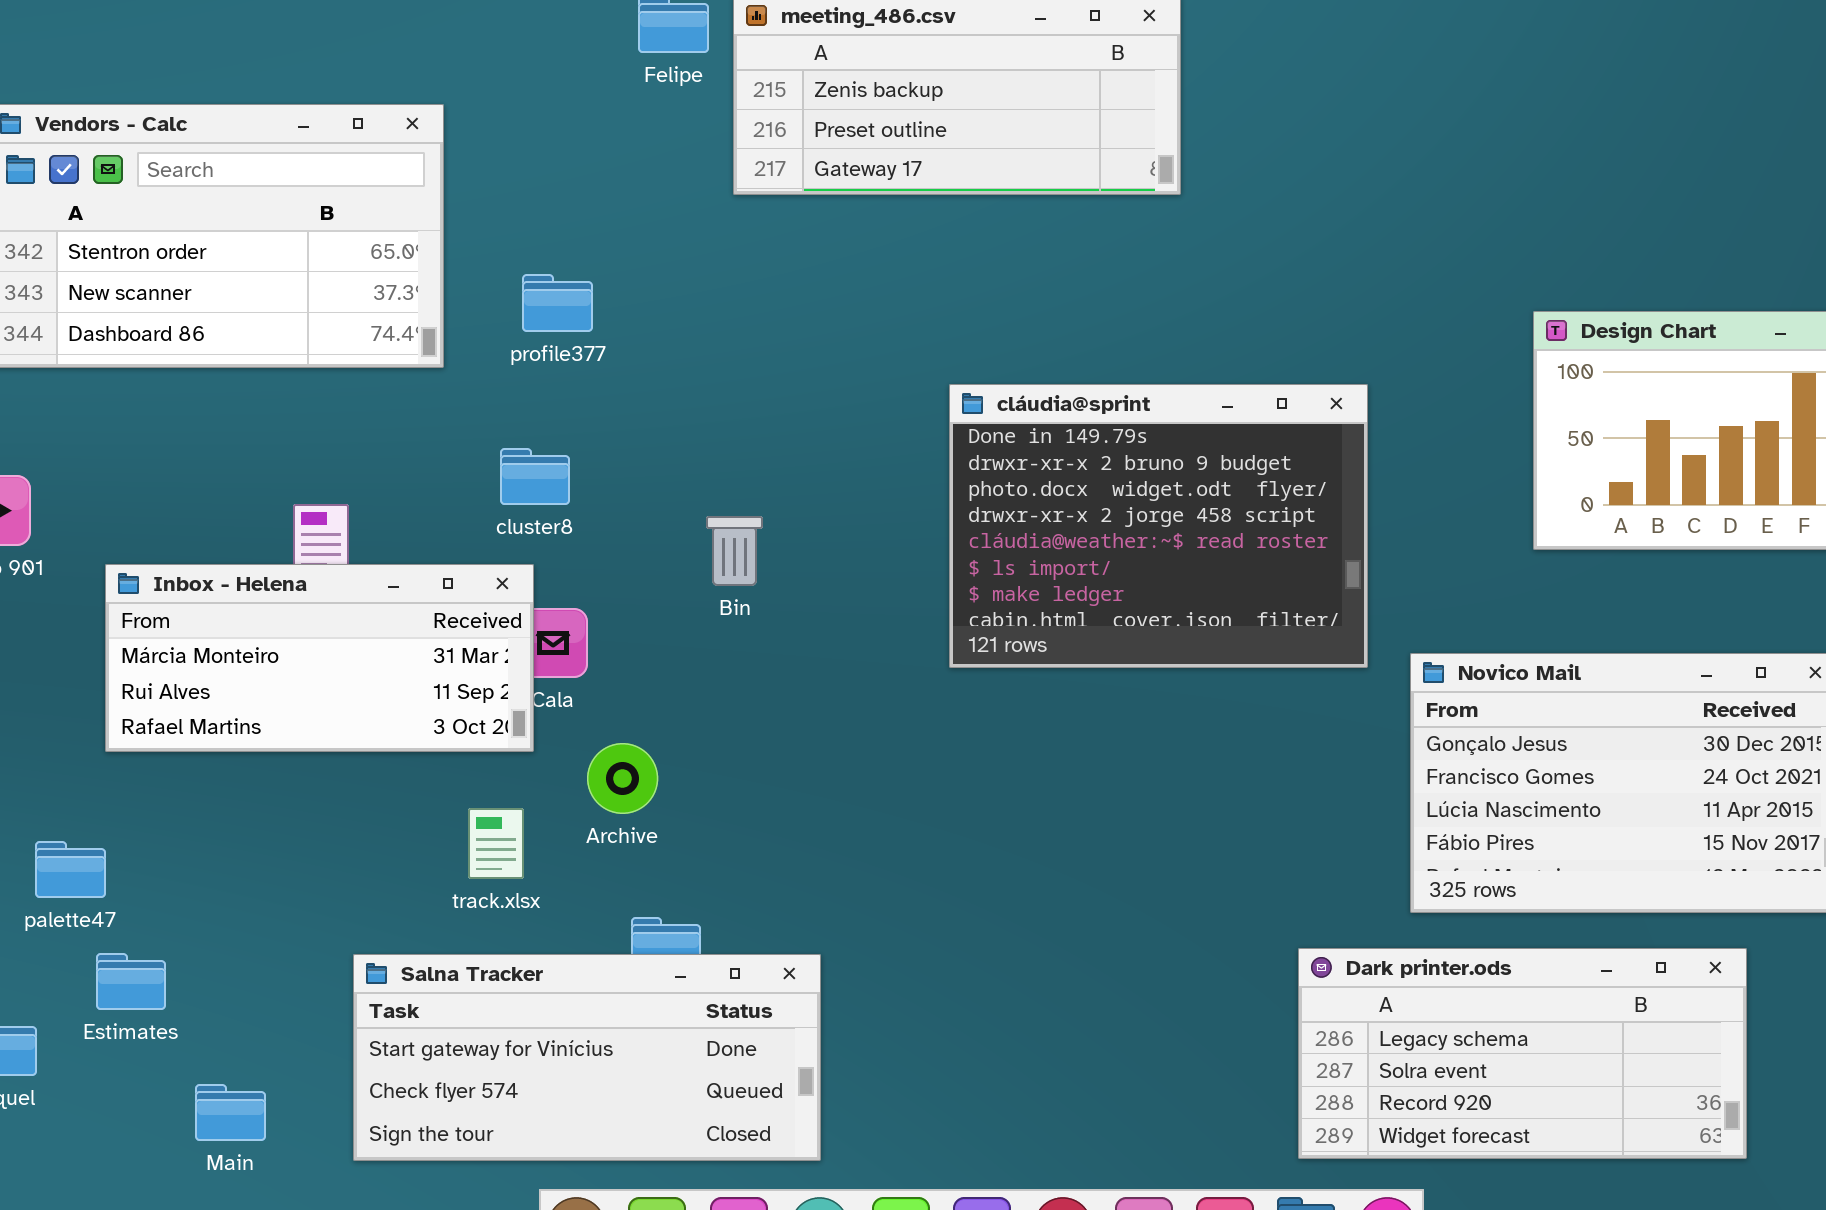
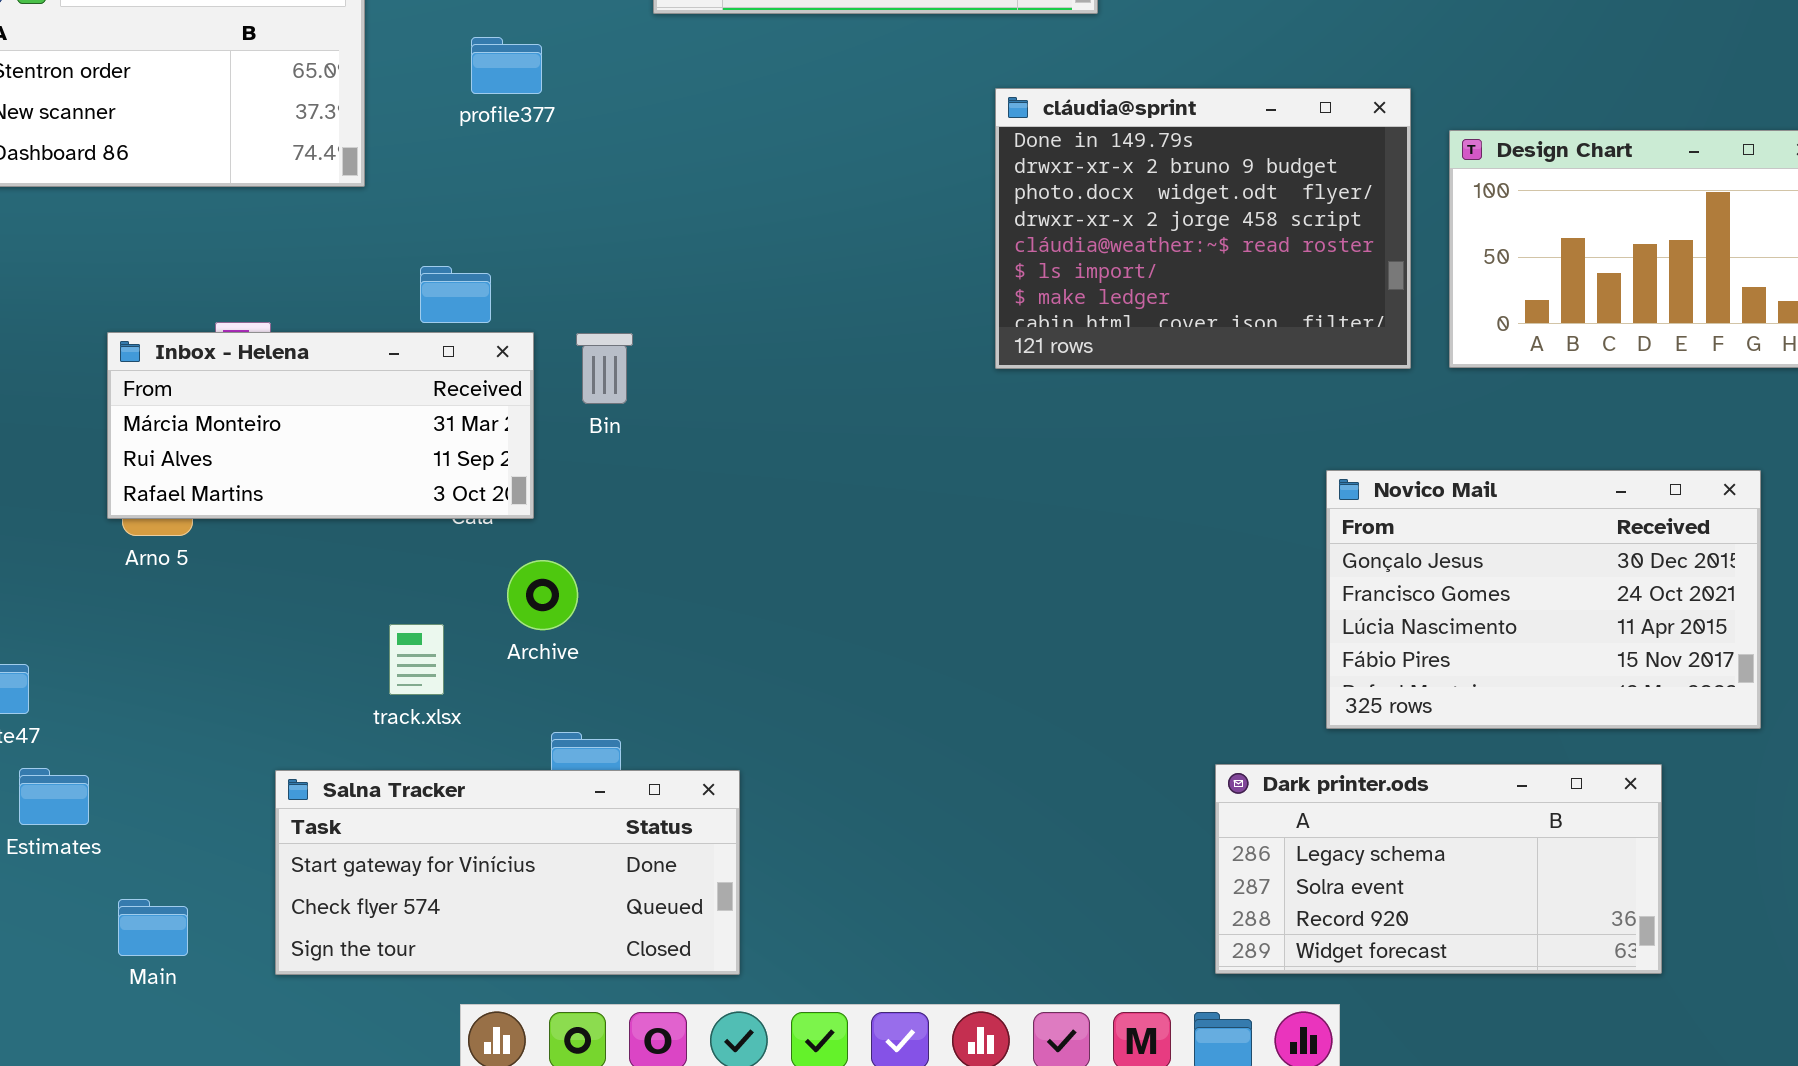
profile377: [522,274,593,332] -> [471,37,542,94], moved
cláudia@sprint: [949,384,1368,668] -> [995,88,1411,369], moved
Bin: [706,516,763,586] -> [576,333,633,404], moved
Inbox - Helena: [105,564,534,752] -> [107,332,534,519], moved

